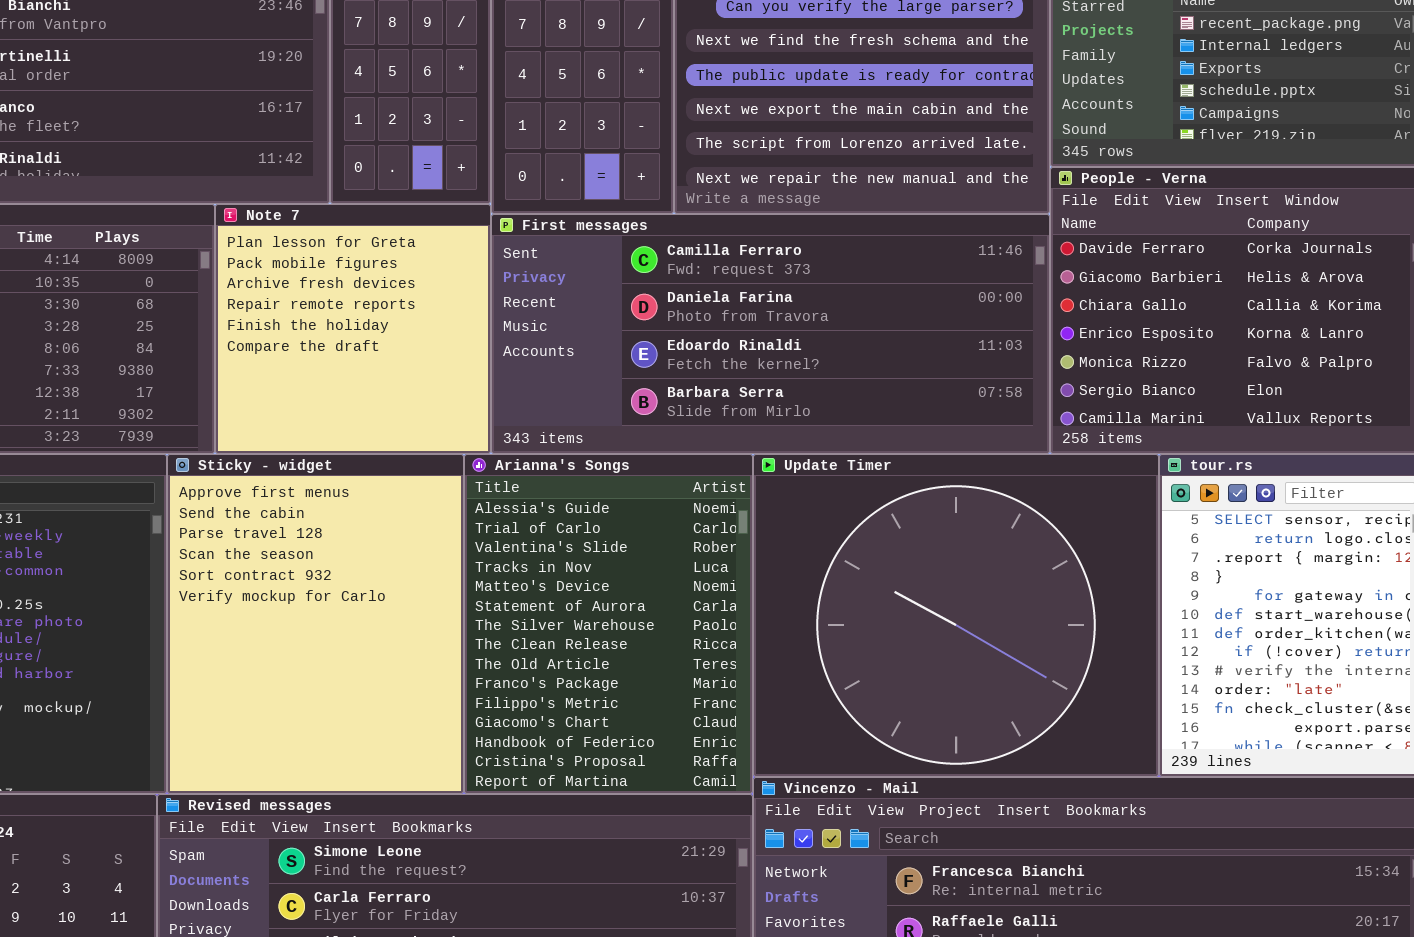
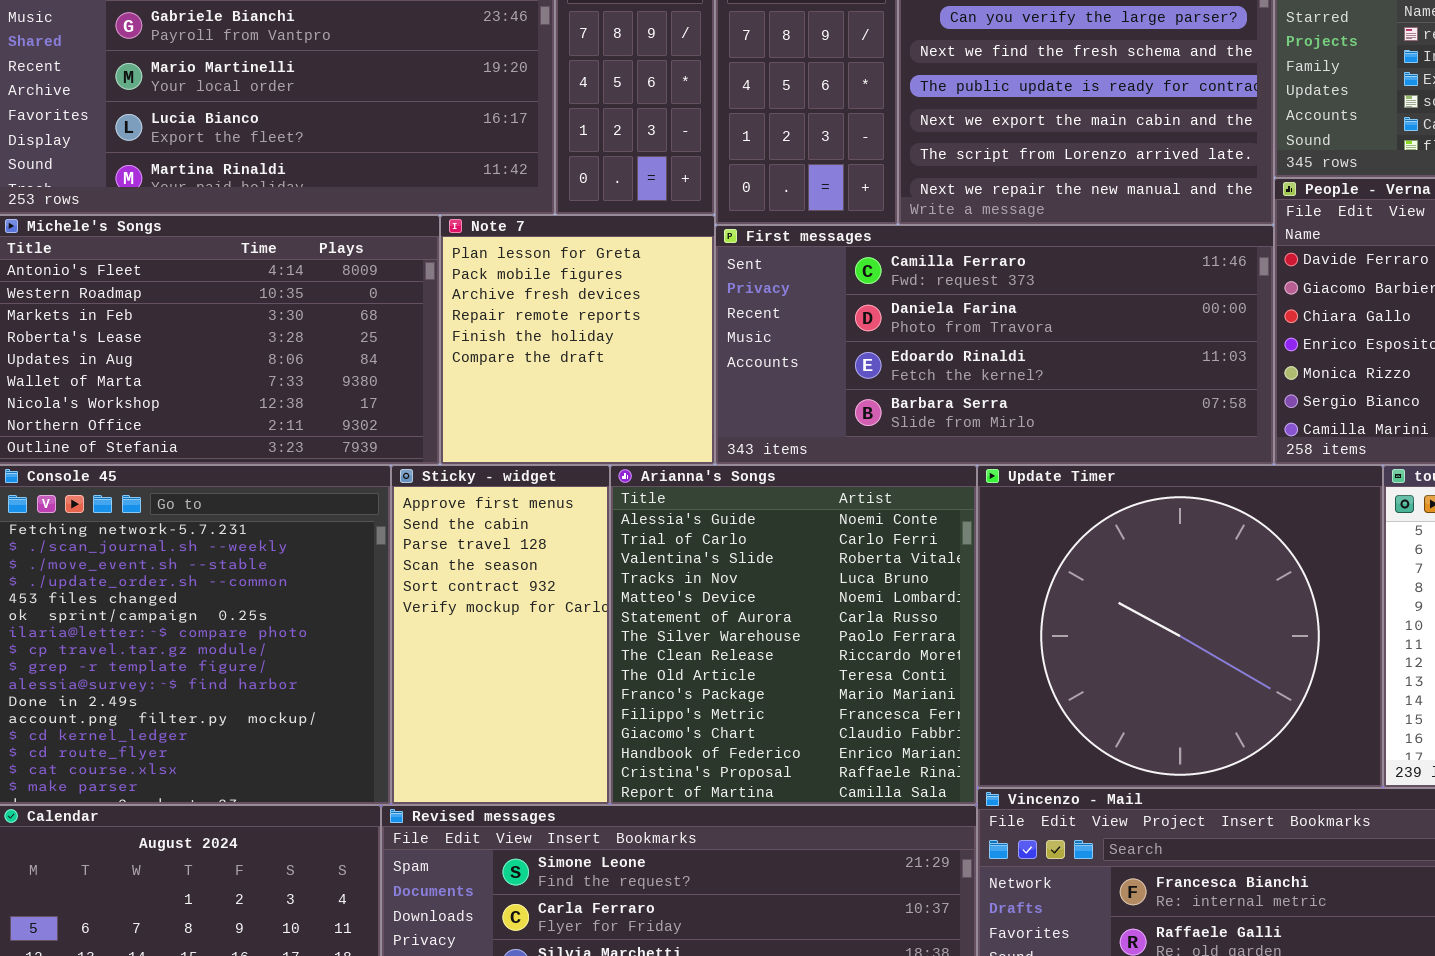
Sticky - widget: [167,454,464,794] -> [391,465,610,805], resized
Arianna's Songs: [464,454,753,794] -> [610,465,977,805], resized

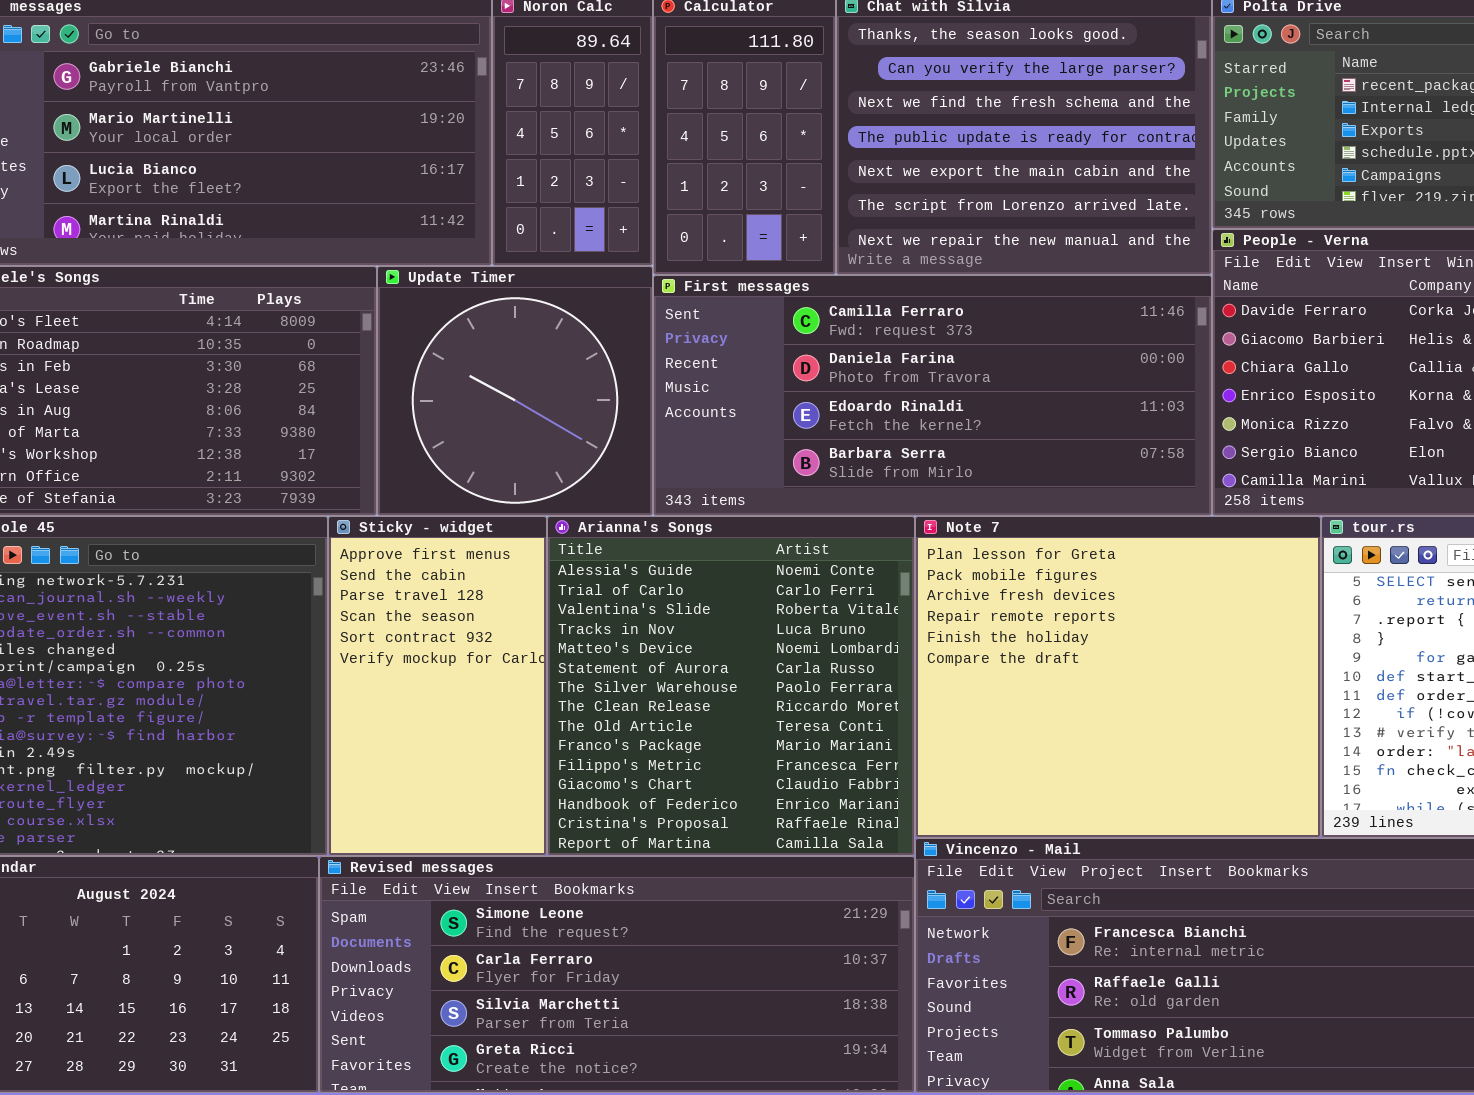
Note 7: [440,215,715,465] -> [915,516,1321,838], moved, resized
Update Timer: [977,465,1383,788] -> [377,266,653,516], moved, resized

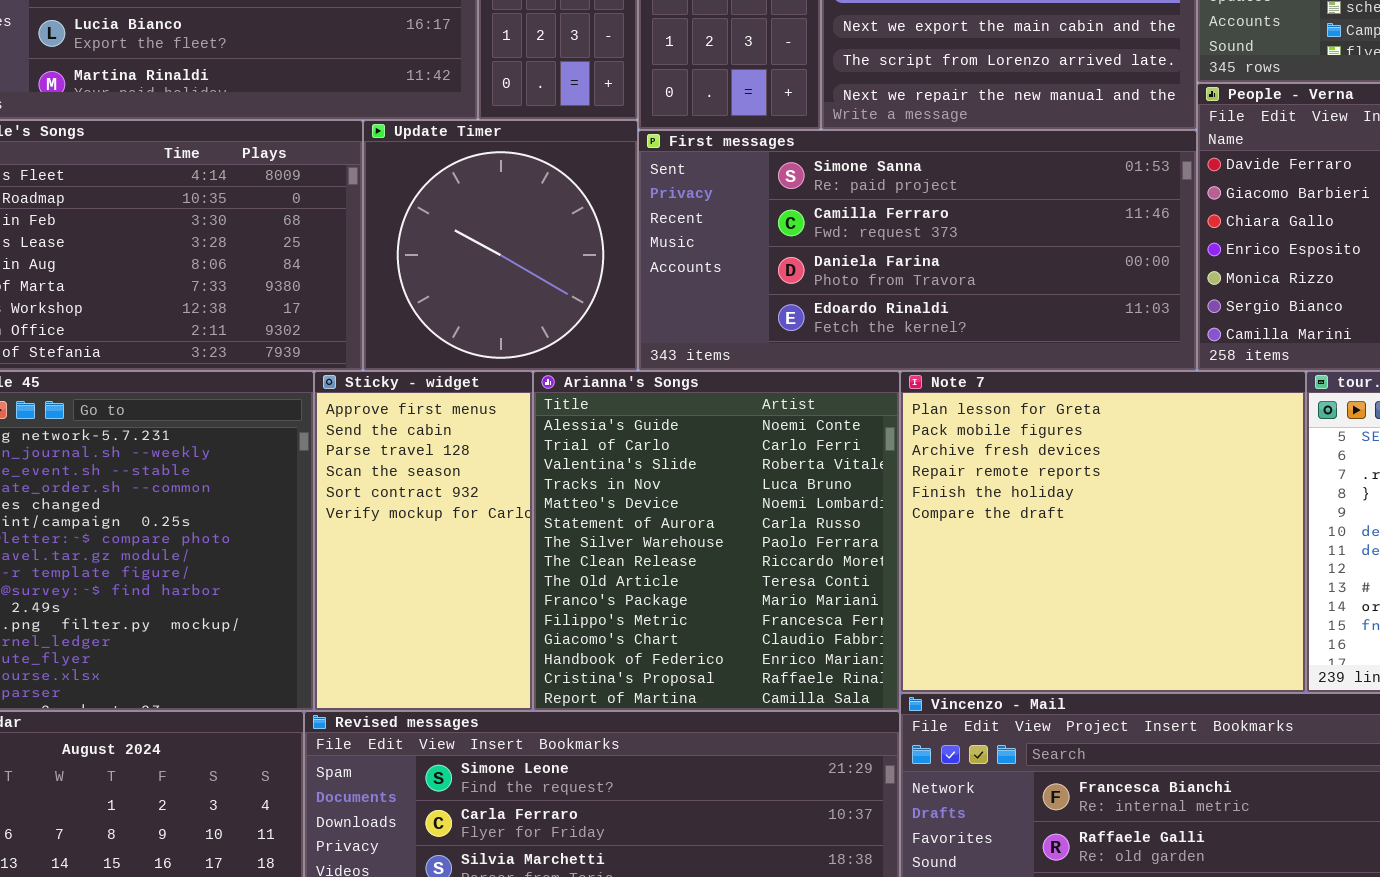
First messages: [653,275,1212,516] -> [638,130,1197,371], scrolled up 1 row

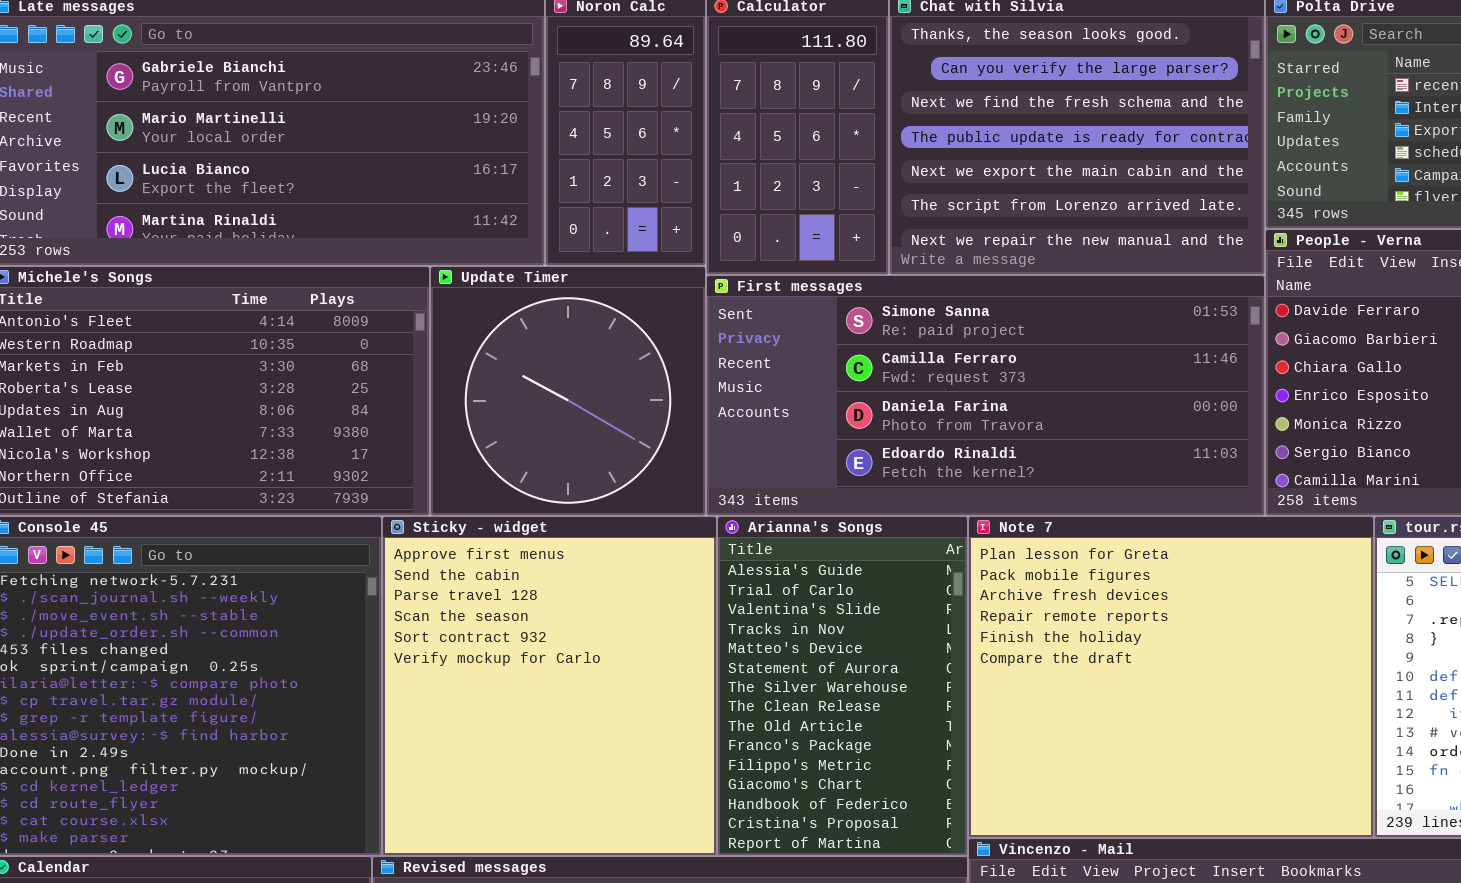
Sticky - widget: [314,371,533,711] -> [382,516,717,856], resized
Arianna's Songs: [533,371,900,711] -> [717,516,968,856], resized

